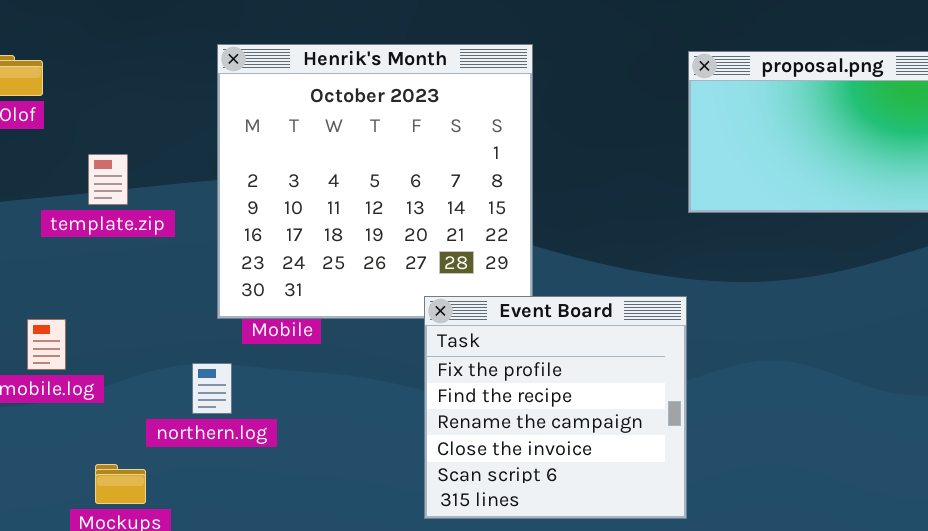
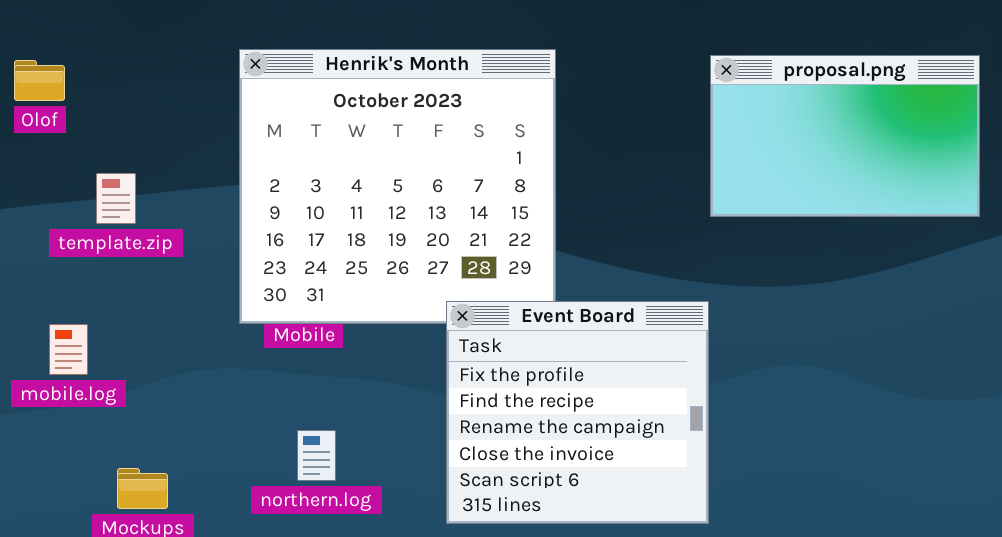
template.zip: [88,154,128,205] -> [96,173,136,224], moved
northern.log: [192,363,232,414] -> [297,430,336,481], moved

